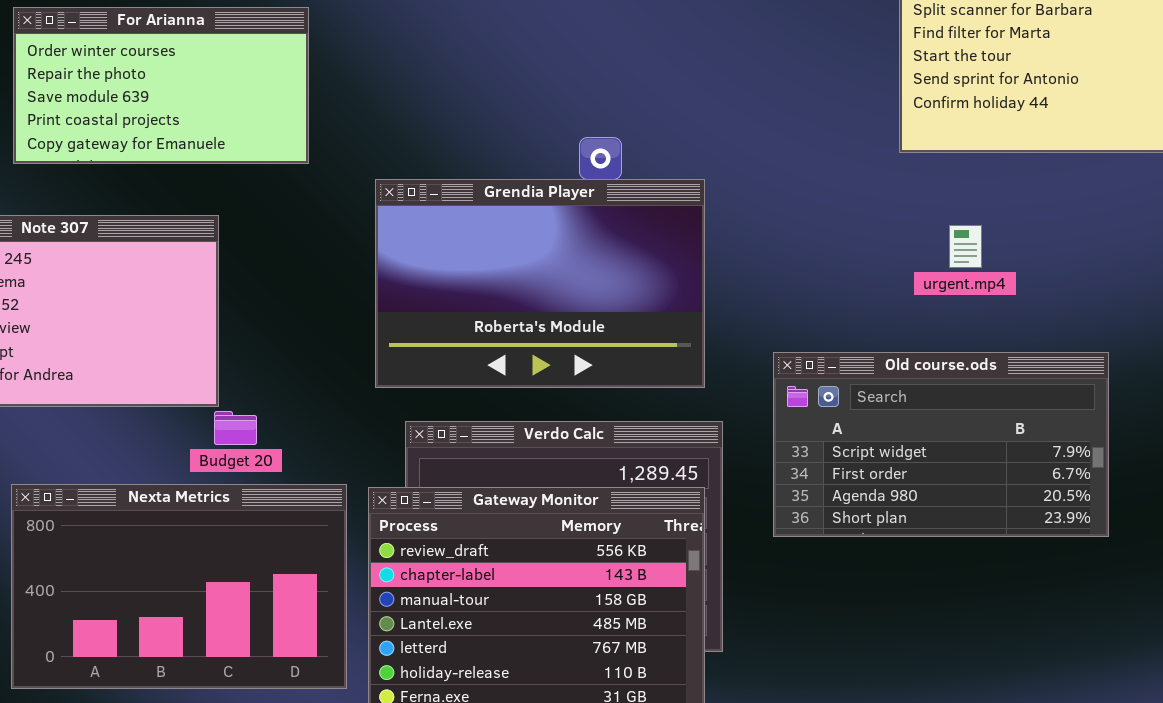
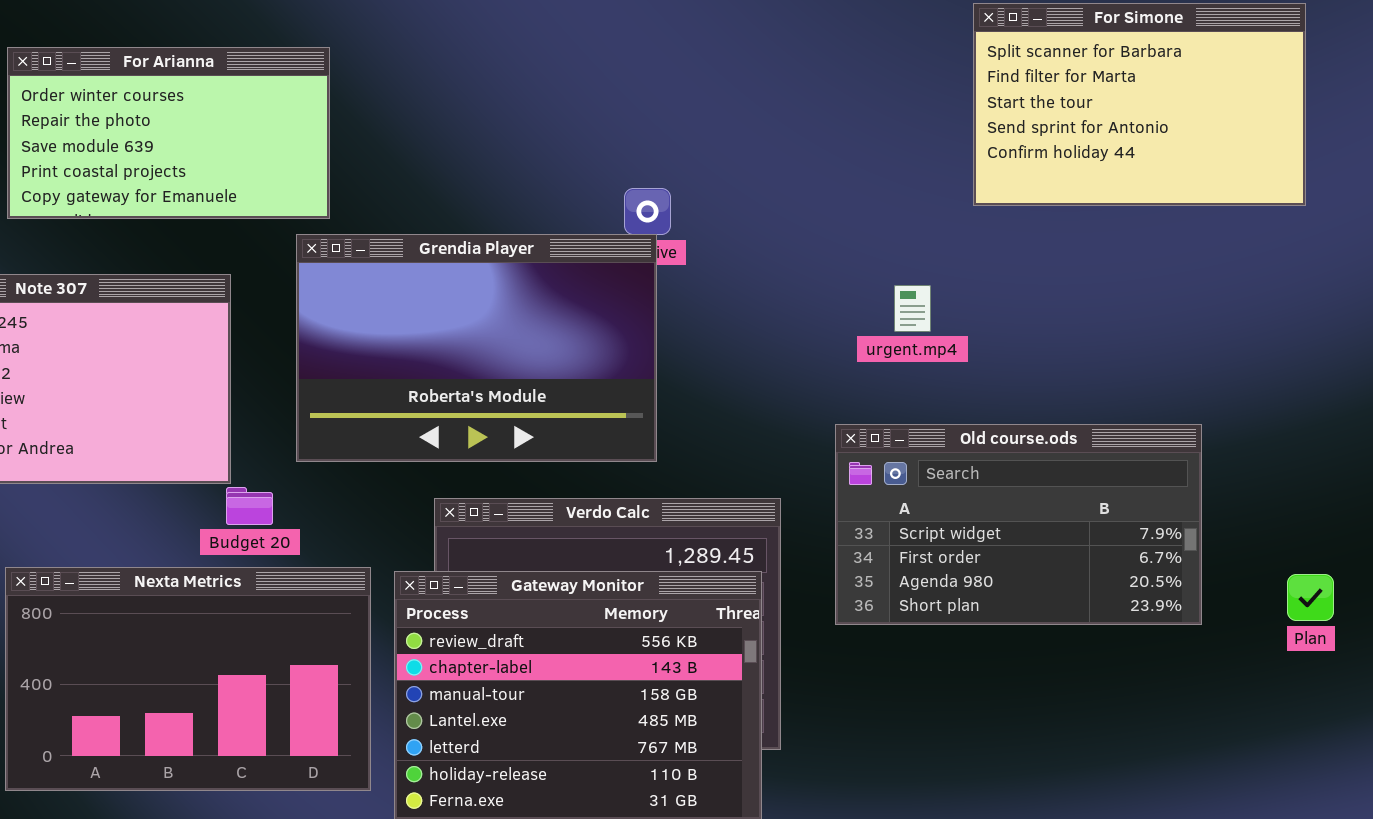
Grendia Player: [375,179,705,388] -> [296,234,657,462], moved
urgent.mp4: [949,225,982,268] -> [894,285,931,332], moved

